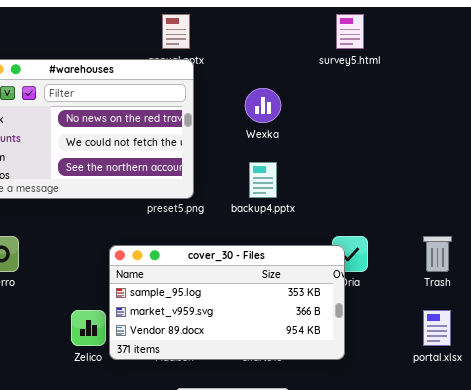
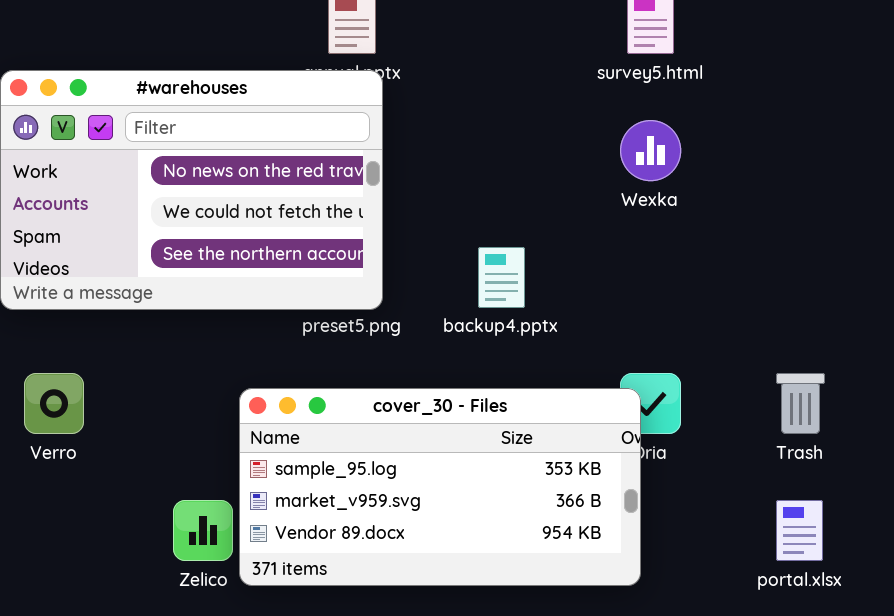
Wexka: [245,88,281,123] -> [620,120,681,181], moved

